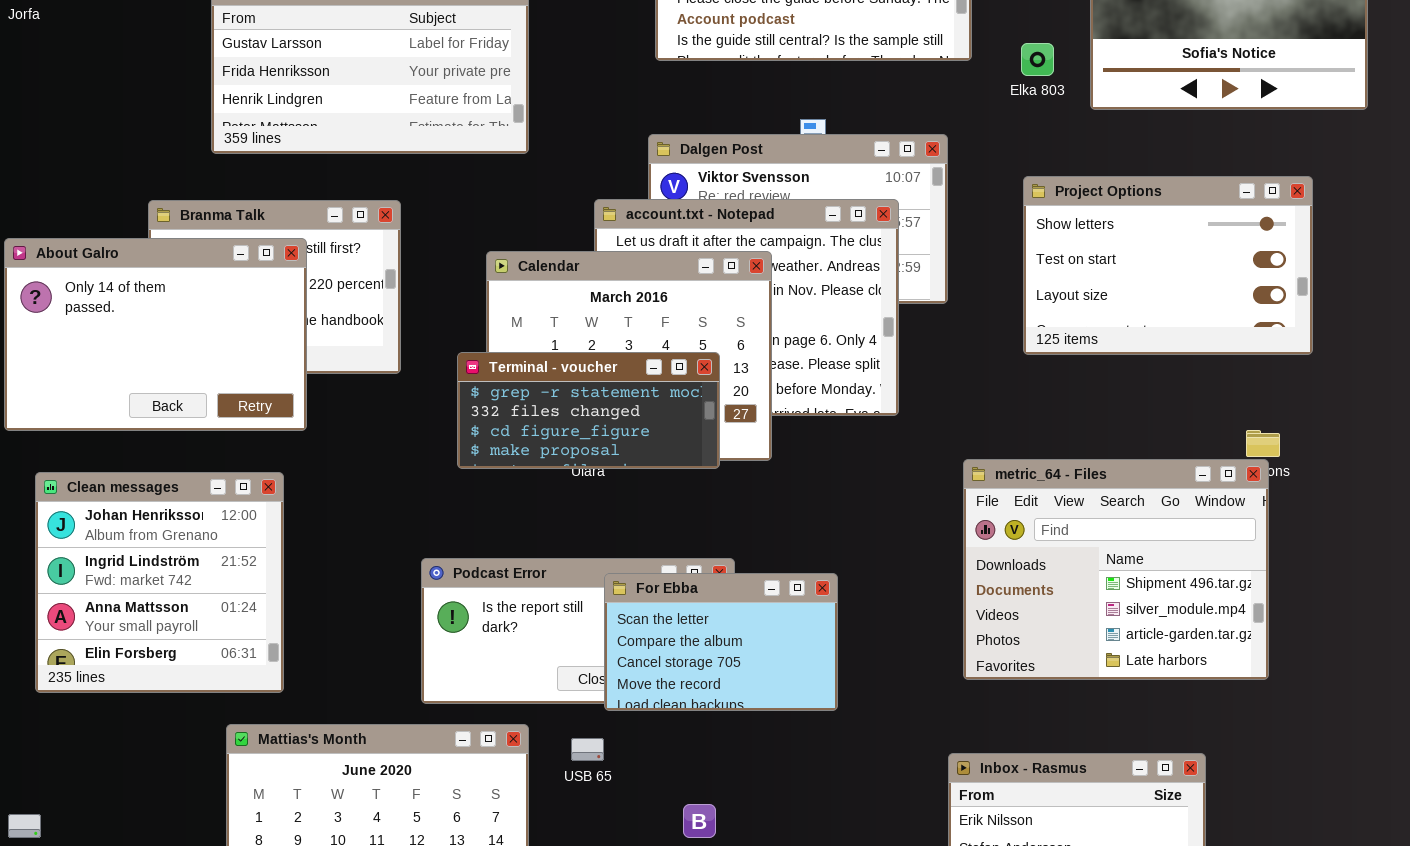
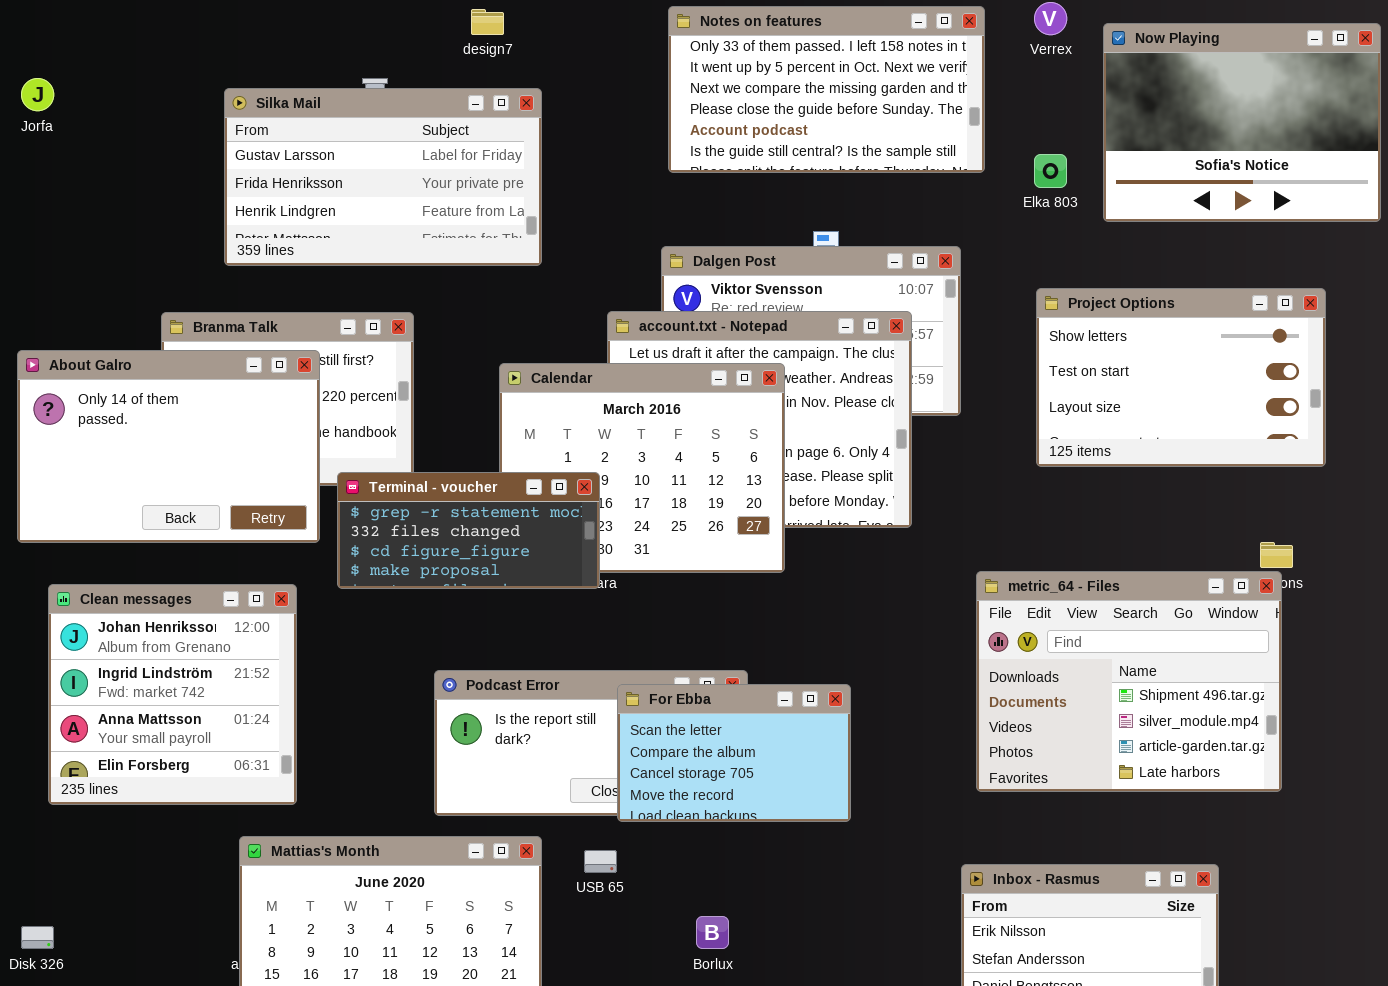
Terminal - voucher: [457,352,720,469] -> [337,472,600,589], moved

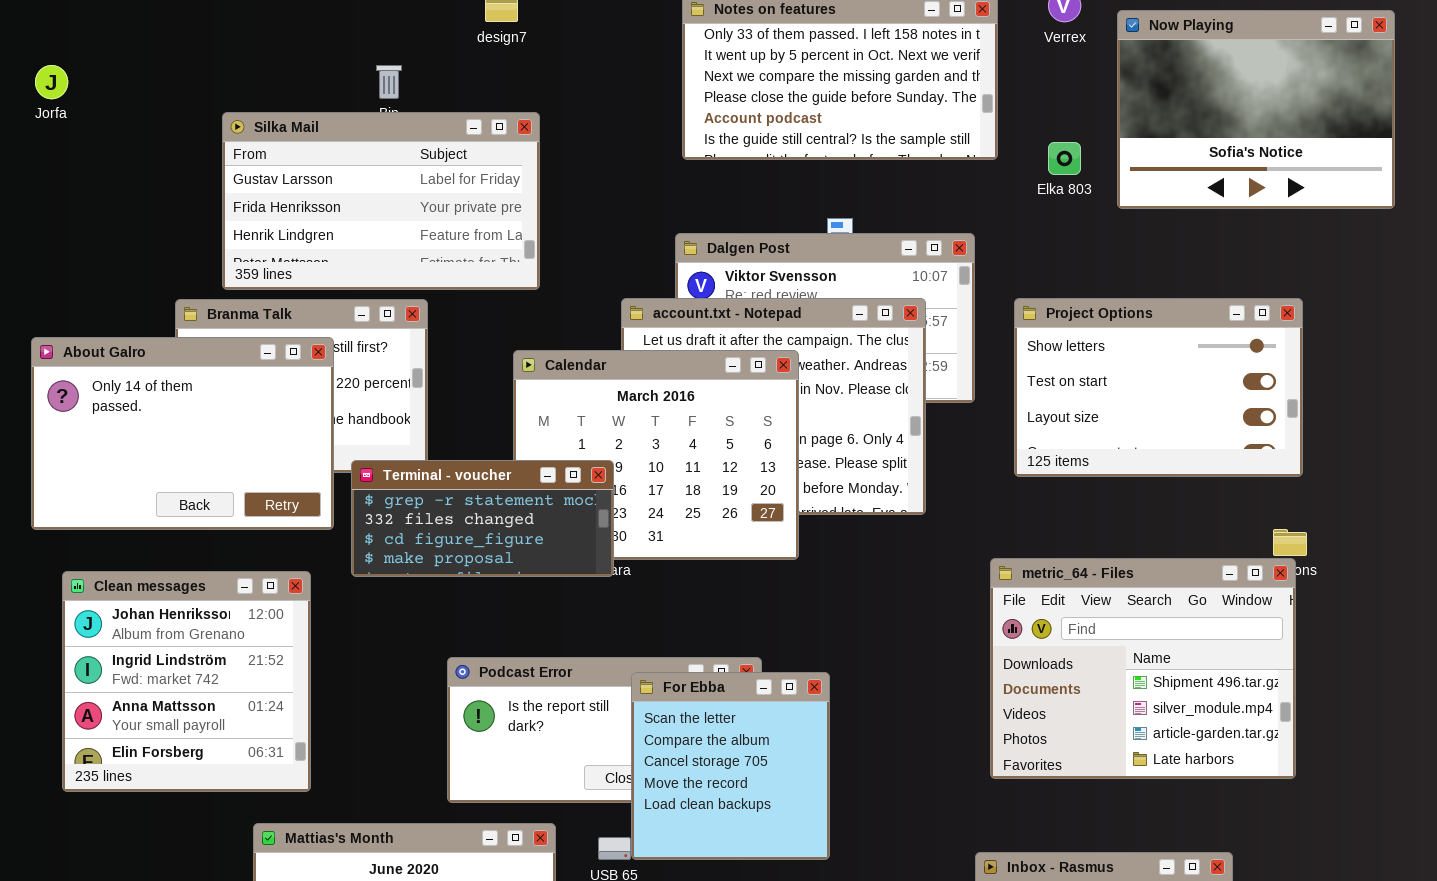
Silka Mail: [224,88,542,266] -> [222,112,540,290], moved
Project Options: [1036,288,1326,467] -> [1014,298,1303,477], moved
For Ebba: [617,684,851,822] -> [631,672,830,860], resized

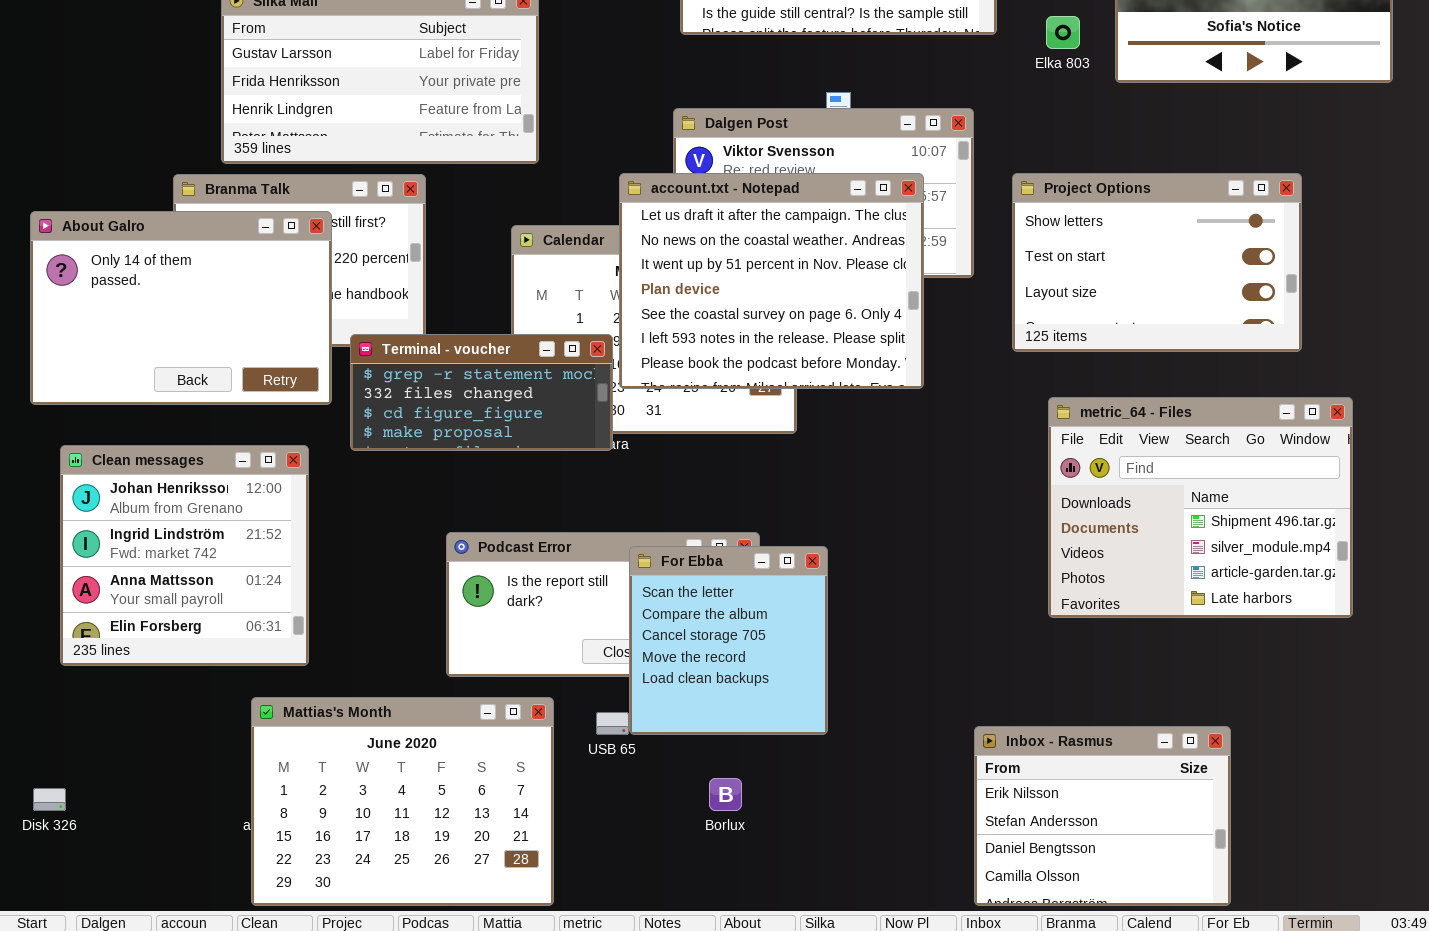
account.txt - Notepad: [621,298,926,515] -> [619,173,924,389], raised
metric_64 - Files: [990,558,1296,779] -> [1048,397,1353,618], moved

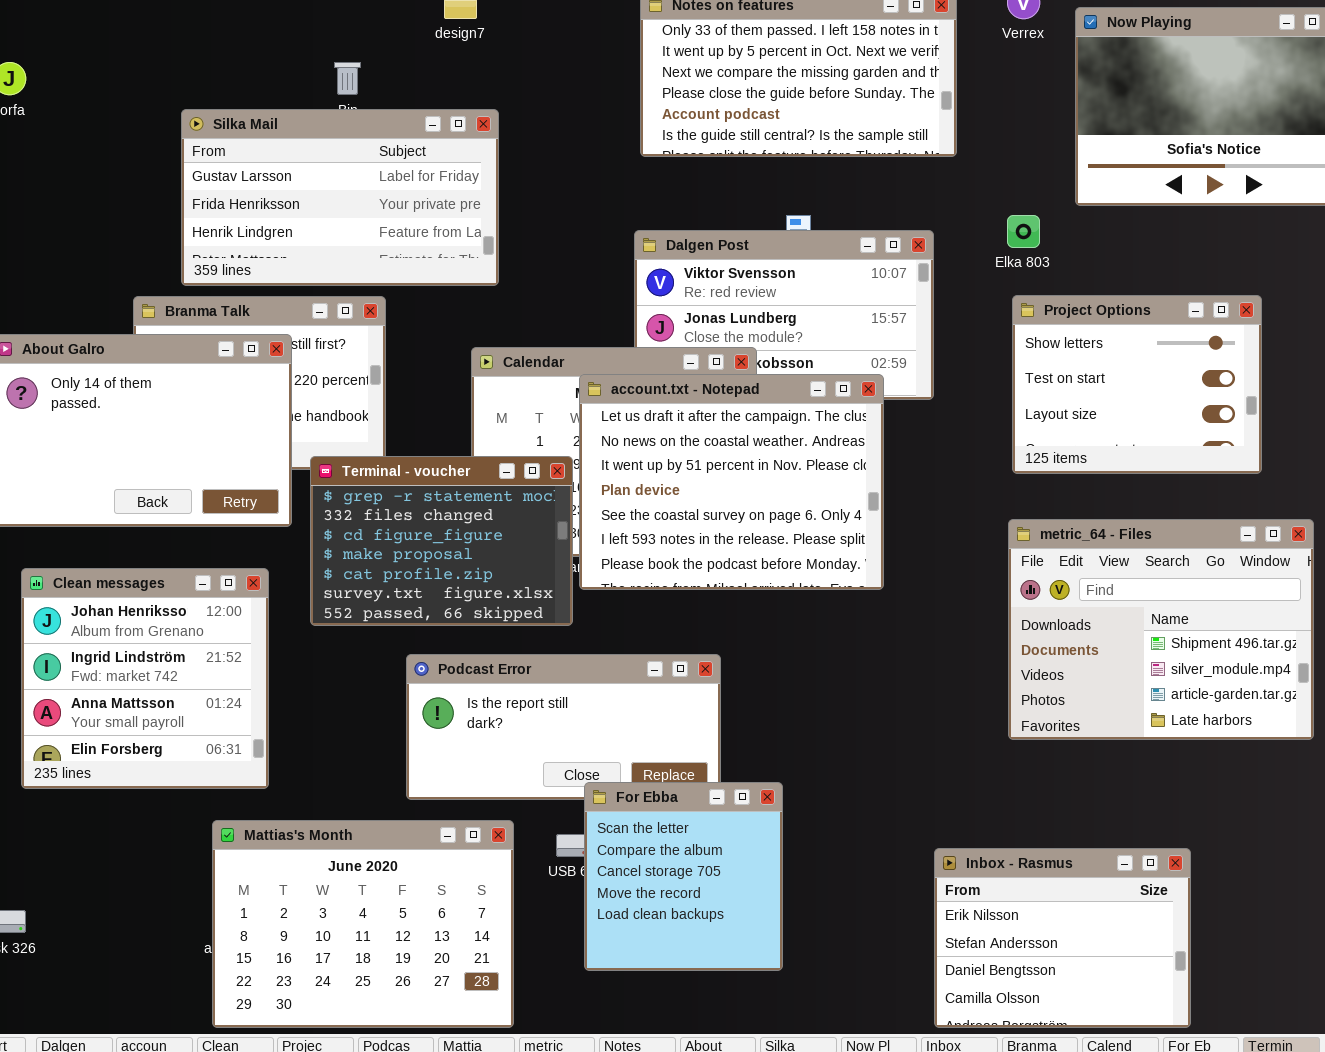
Elka 803: [1046,16,1080,49] -> [1007,215,1040,248], moved
account.txt - Notepad: [619,173,924,389] -> [579,374,884,590], moved
Project Options: [1012,173,1302,352] -> [1012,295,1262,474], resized
Terminal - voucher: [350,334,613,451] -> [310,456,573,626], resized
For Ebba: [629,546,828,735] -> [584,782,783,971], moved

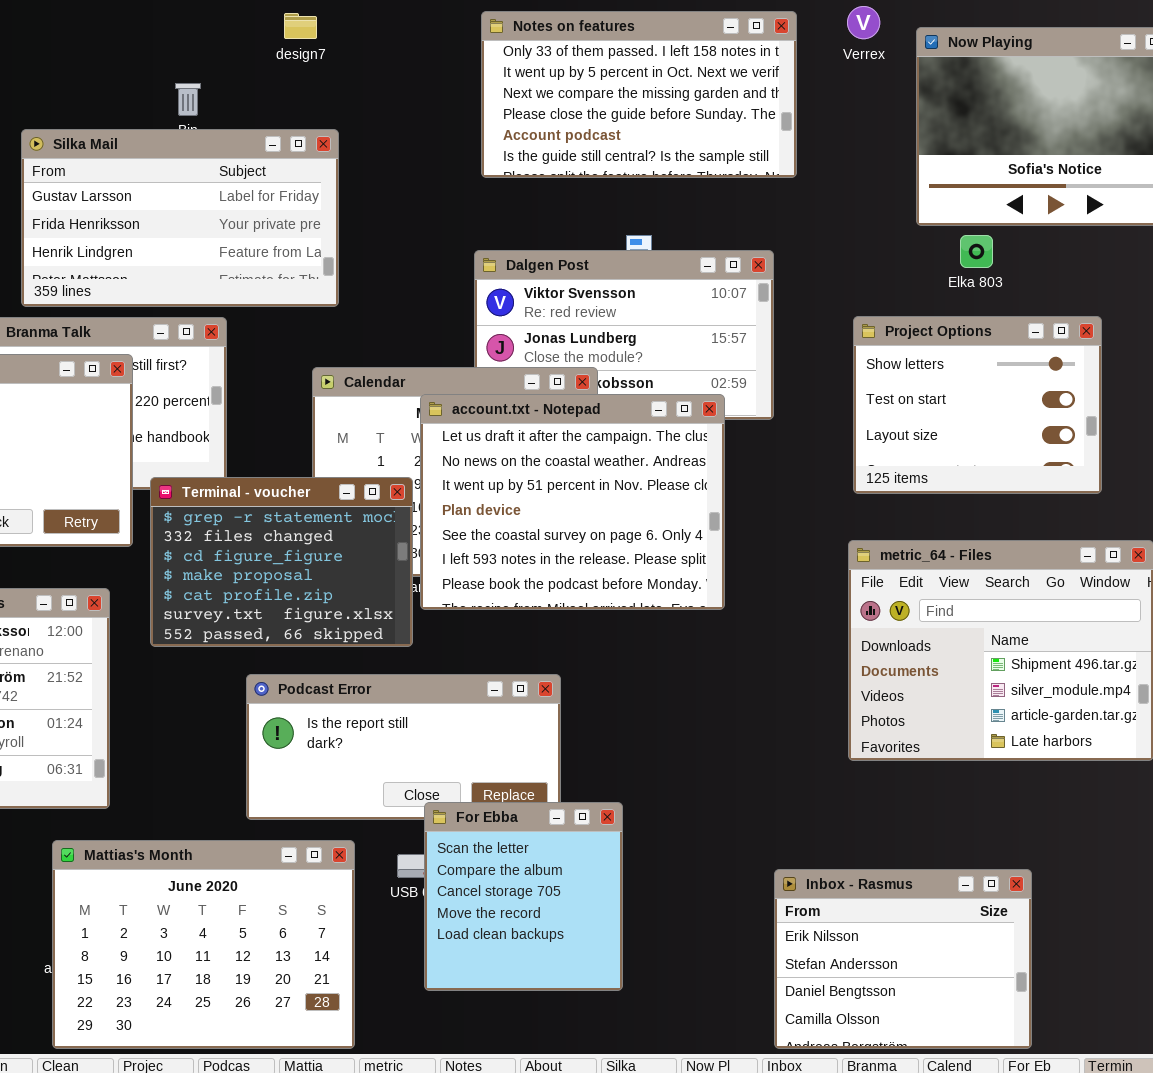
Elka 803: [1007,215,1040,248] -> [960,235,993,268], moved

